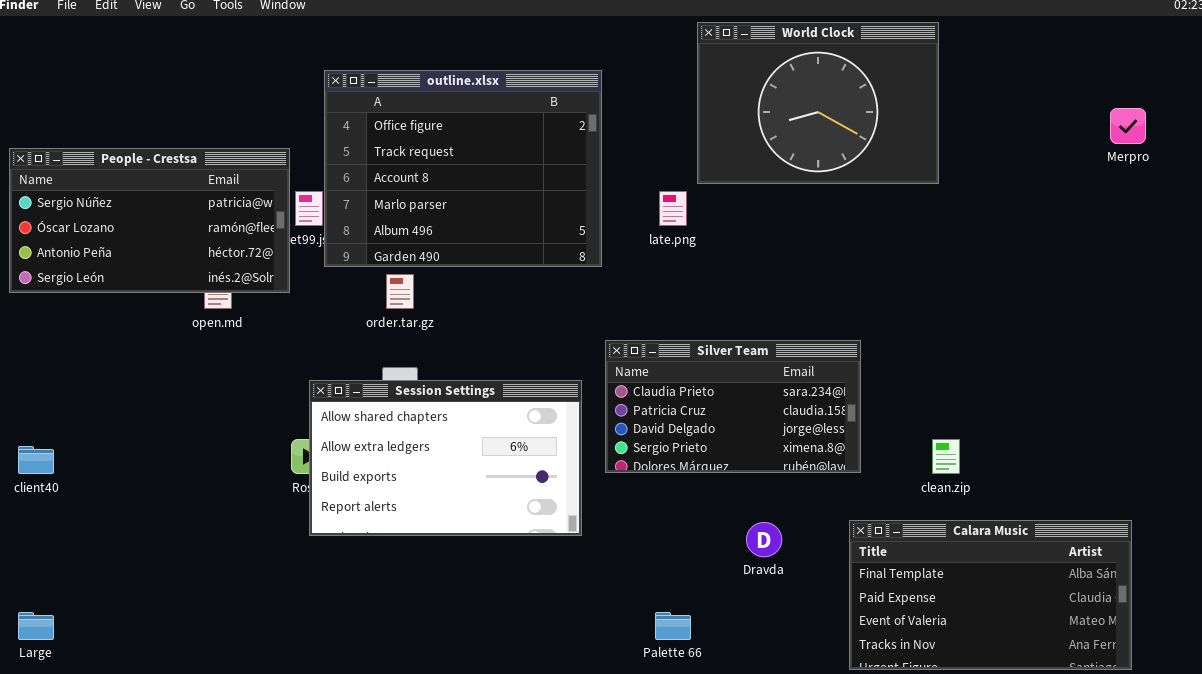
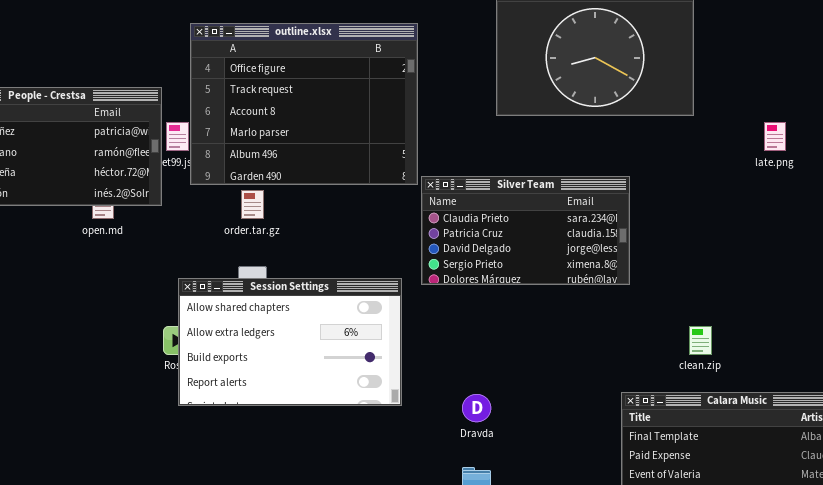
late.png: [659,191,687,226] -> [764,122,786,151], moved
Silver Team: [605,340,861,473] -> [421,176,630,285], moved
Dravda: [746,522,782,557] -> [462,394,491,422], moved

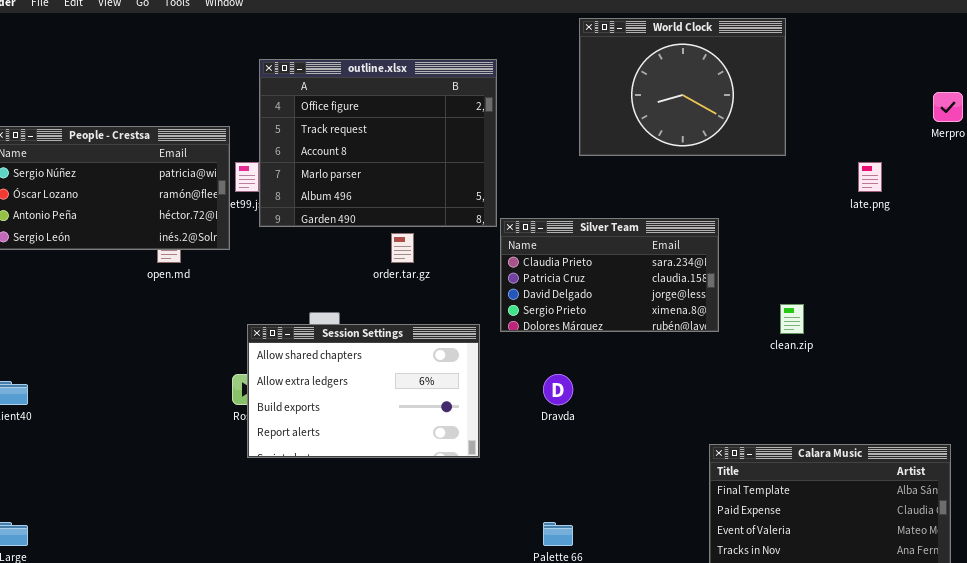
order.tar.gz: [241,190,264,219] -> [391,233,414,263], moved
clean.zip: [689,326,712,355] -> [780,304,804,334], moved
Dravda: [462,394,491,422] -> [543,374,573,405], moved

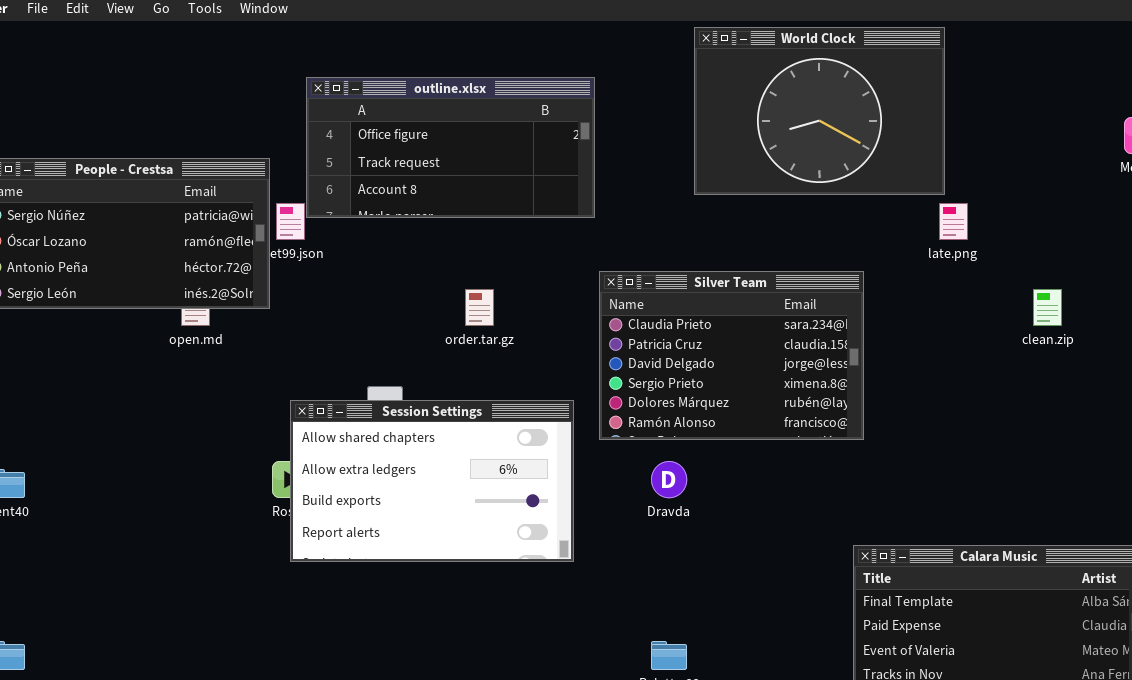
outline.xlsx: [259,59,497,227] -> [306,77,595,218], resized
late.png: [858,162,882,192] -> [939,203,968,240], moved
Silver Team: [500,218,719,332] -> [599,271,864,440], resized
clean.zip: [780,304,804,334] -> [1033,289,1062,326], moved

